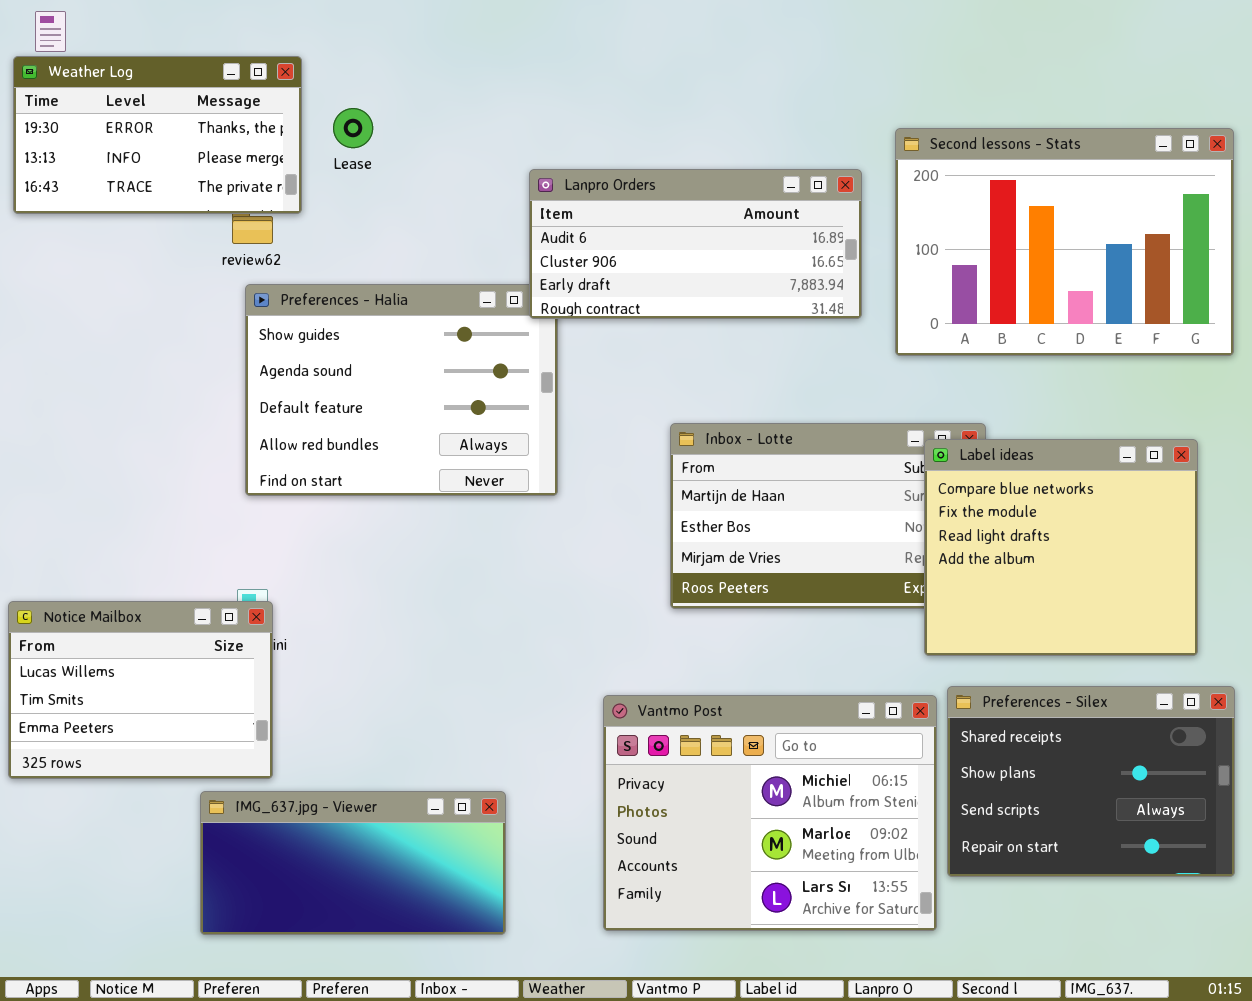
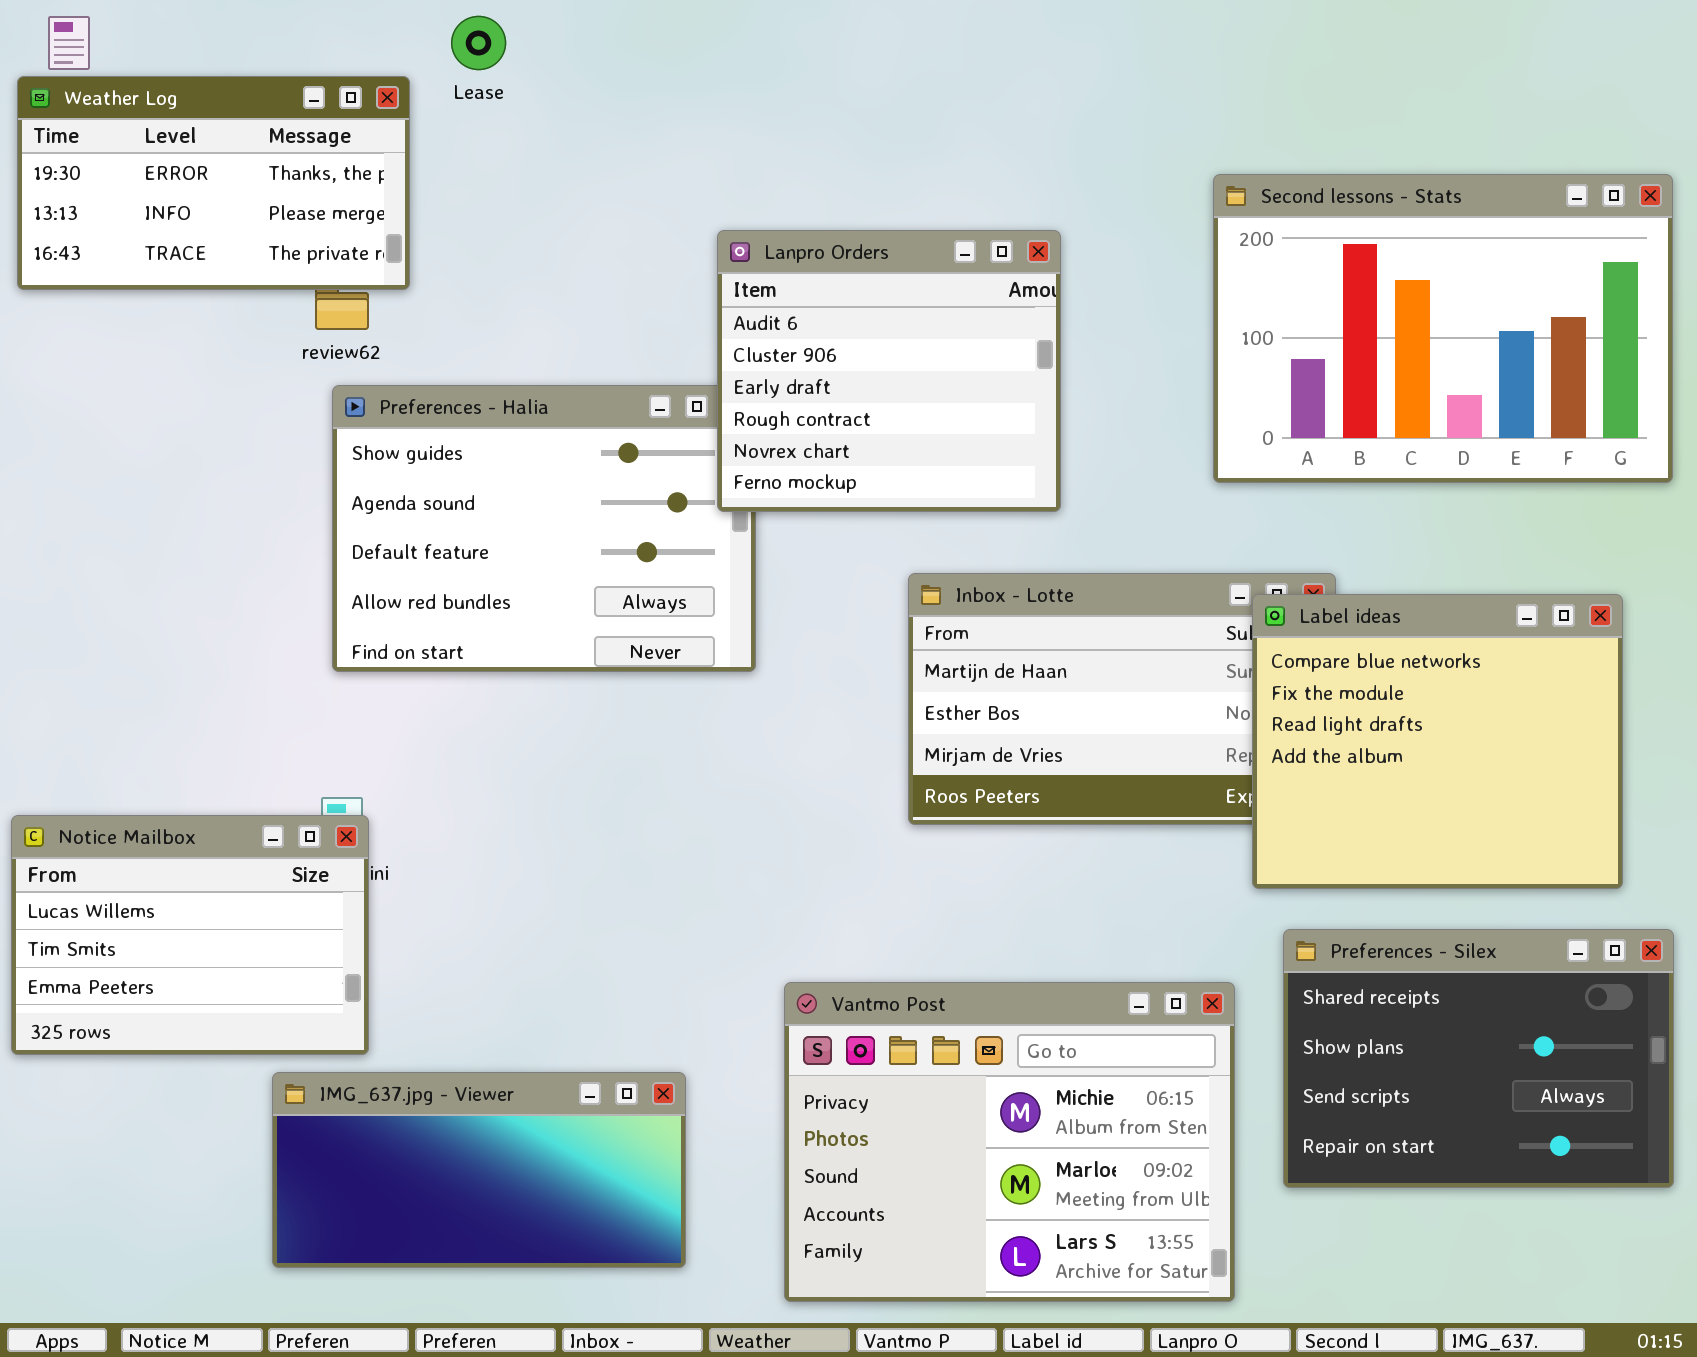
Lease: [333,108,373,148] -> [451,16,506,70], moved
Lanpro Orders: [529,169,862,319] -> [717,230,1061,512], resized
Vantmo Post: [603,695,937,931] -> [784,982,1235,1302], moved

